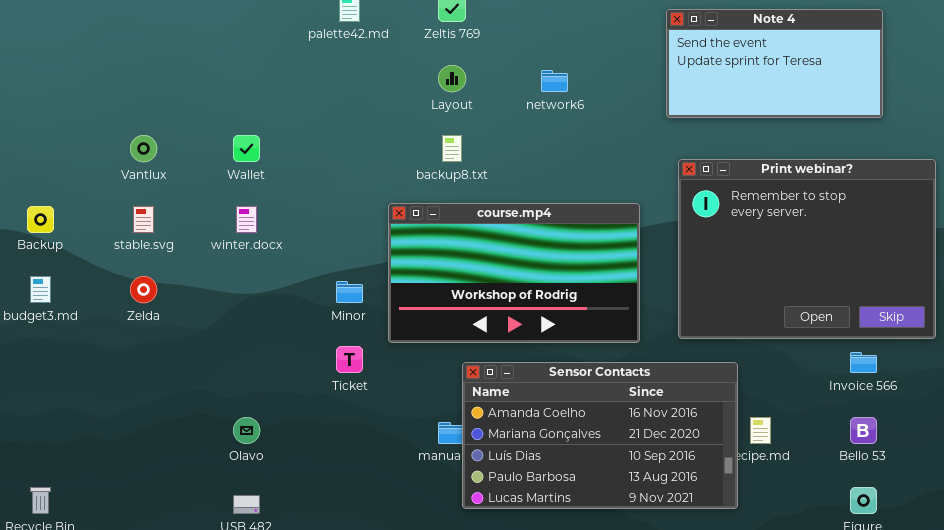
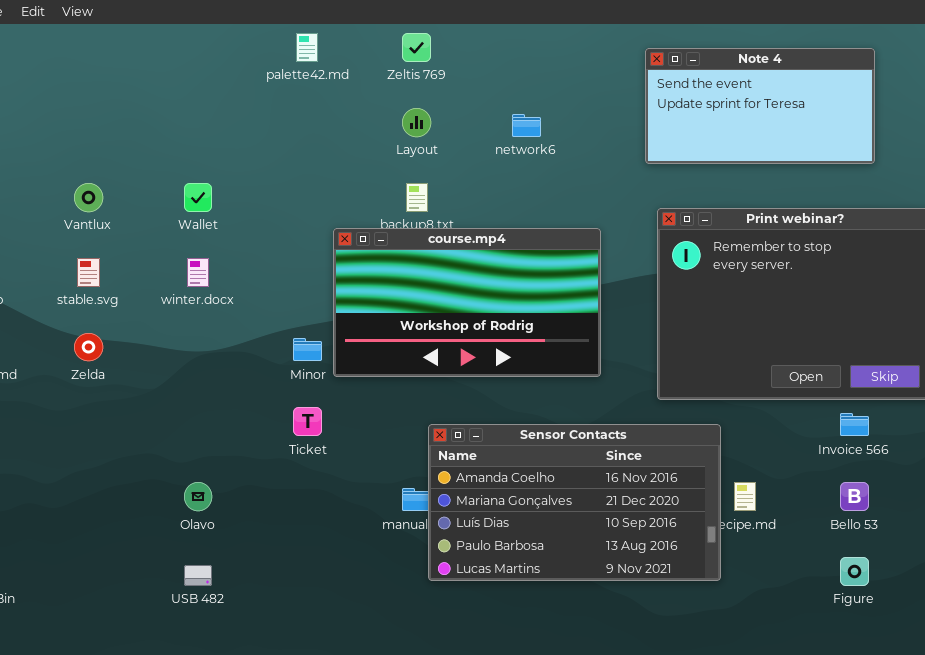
course.mp4: [388,203,640,343] -> [333,228,601,377], moved

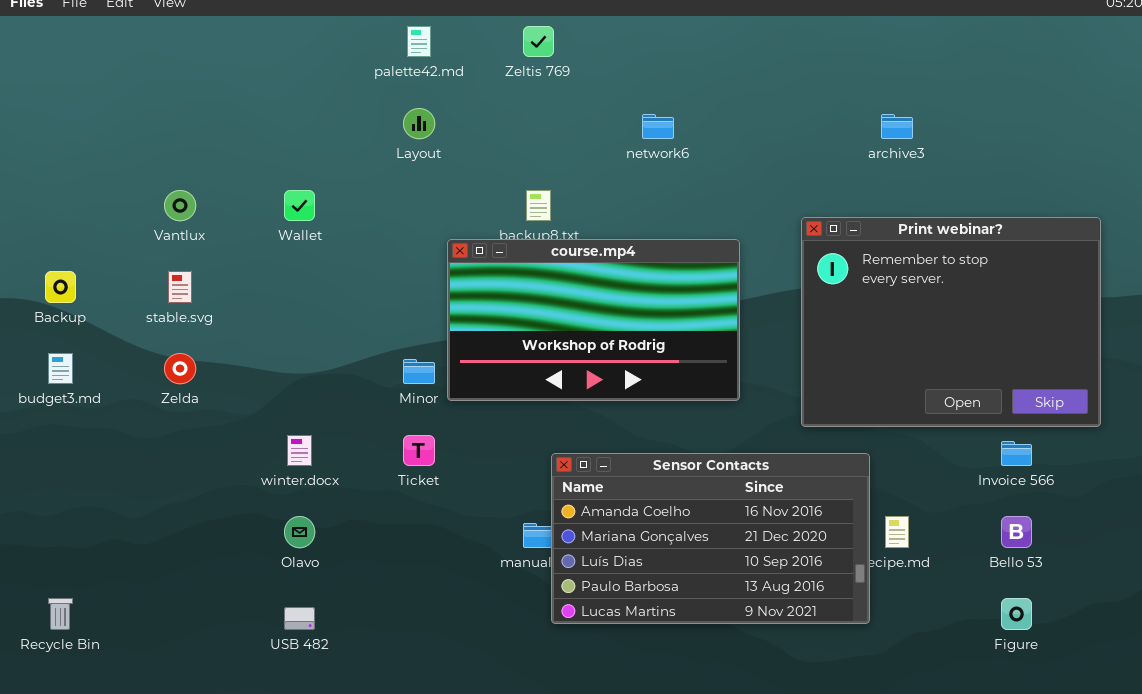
Note 4: [645,48,875,164] -> none, closed
Layout: [402,108,431,137] -> [403,108,435,139], moved
winter.docx: [187,258,209,287] -> [287,435,312,466], moved

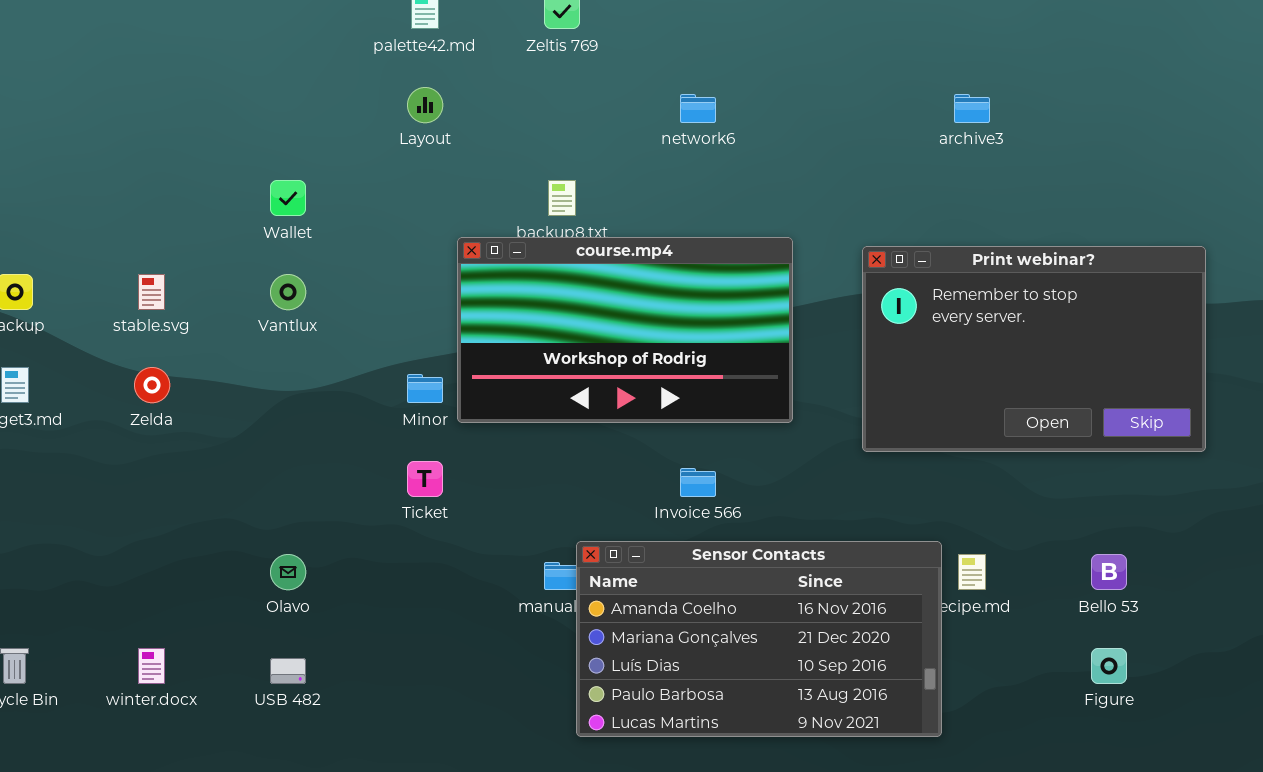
Vantlux: [164,190,196,221] -> [270,274,306,310], moved
Print webinar?: [801,217,1101,427] -> [862,246,1206,452], resized
winter.docx: [287,435,312,466] -> [138,648,165,684], moved
Invoice 566: [1001,441,1032,466] -> [680,468,716,497], moved
Sensor Contacts: [551,453,870,624] -> [576,541,942,737], moved

